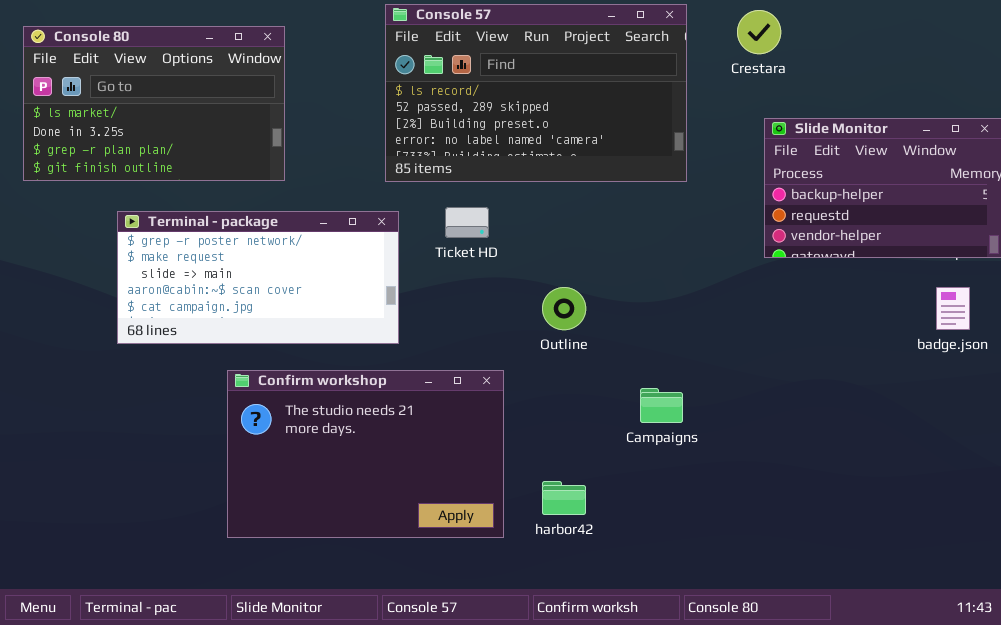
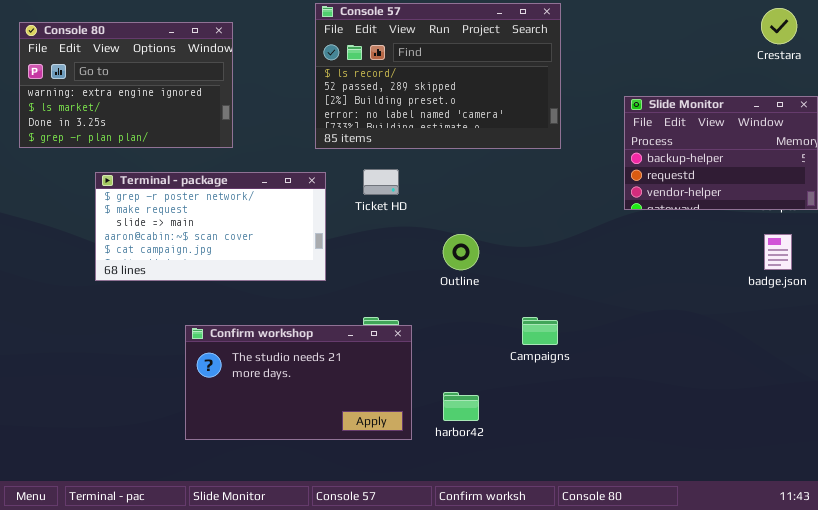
Crestara: [737,10,781,54] -> [761,8,797,44], moved
Console 80: [23,26,285,181] -> [19,22,233,148], scrolled up 1 row
Confirm workshop: [227,370,504,538] -> [185,325,412,440], resized

